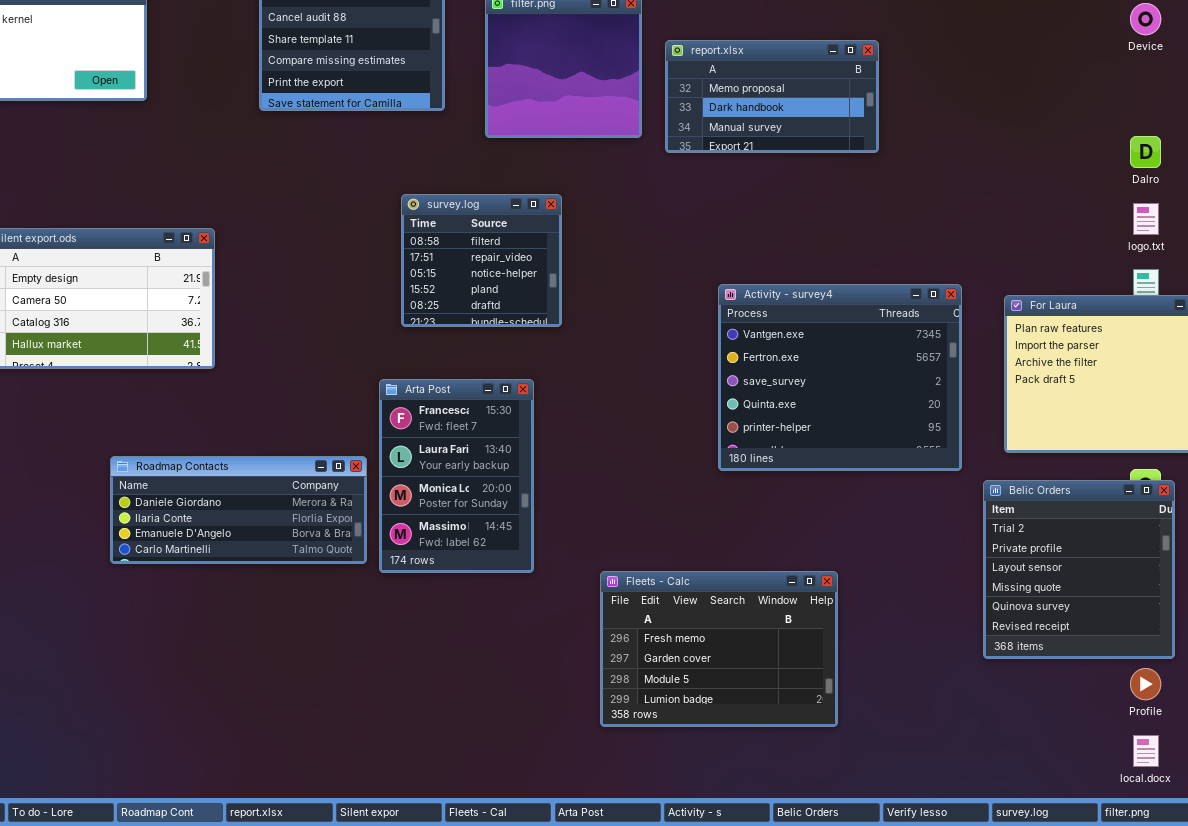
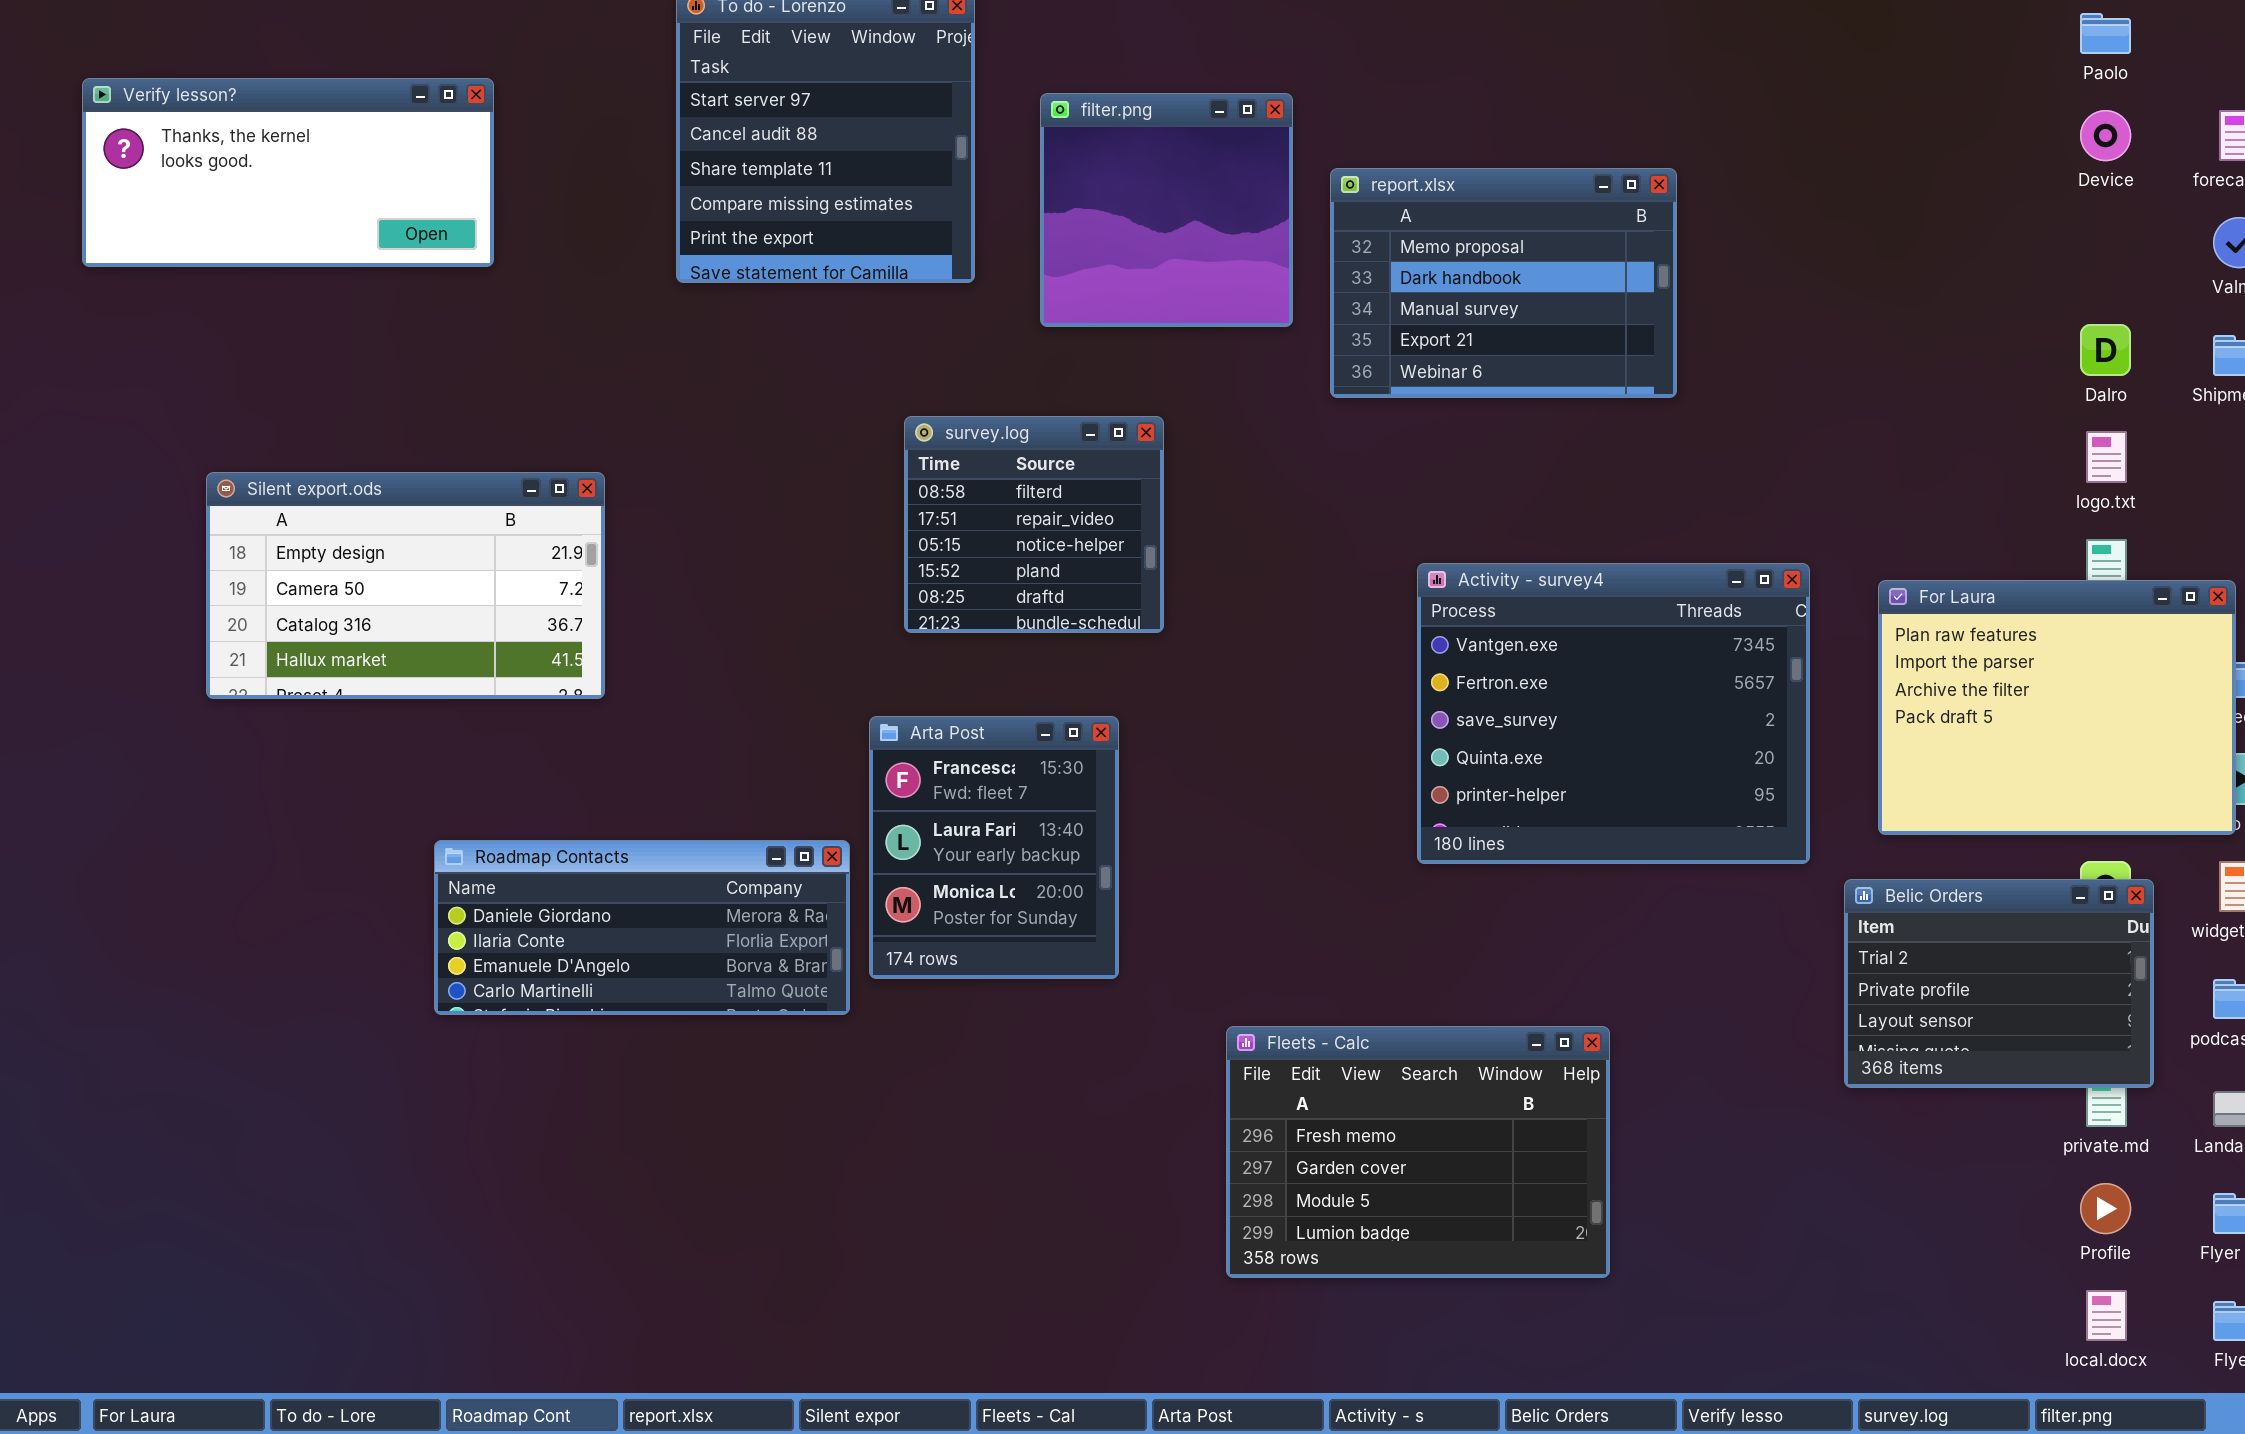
report.xlsx: [665,40,879,153] -> [1330,168,1677,398], resized
Arta Post: [379,379,534,573] -> [869,716,1119,979], resized
Belic Orders: [983,480,1175,659] -> [1844,879,2154,1088], resized

